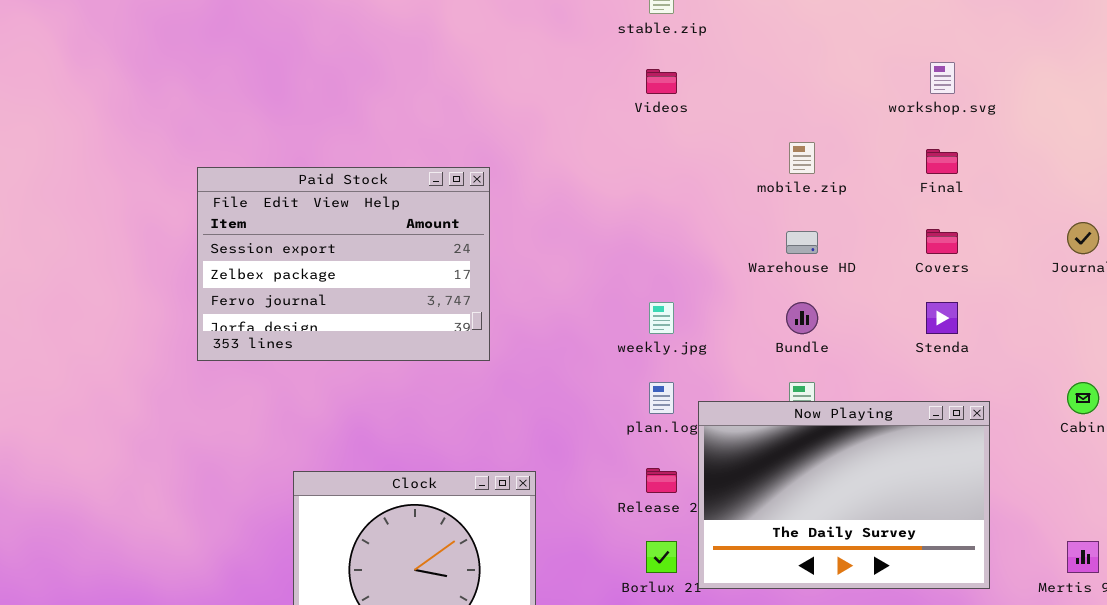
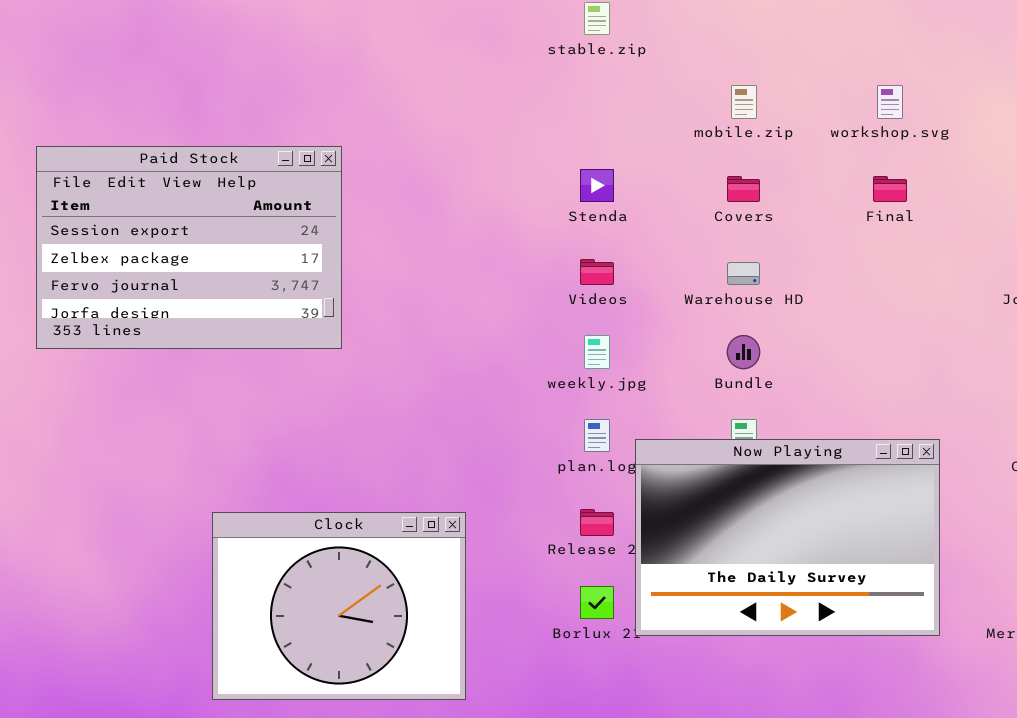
Videos: [646,69,677,94] -> [580,259,614,285], moved
mobile.zip: [789,142,815,174] -> [731,85,757,119], moved
Paid Stock: [197,167,490,361] -> [36,146,342,349], moved
Covers: [926,229,958,254] -> [727,176,760,202], moved
Stenda: [926,302,958,334] -> [580,169,614,202], moved

